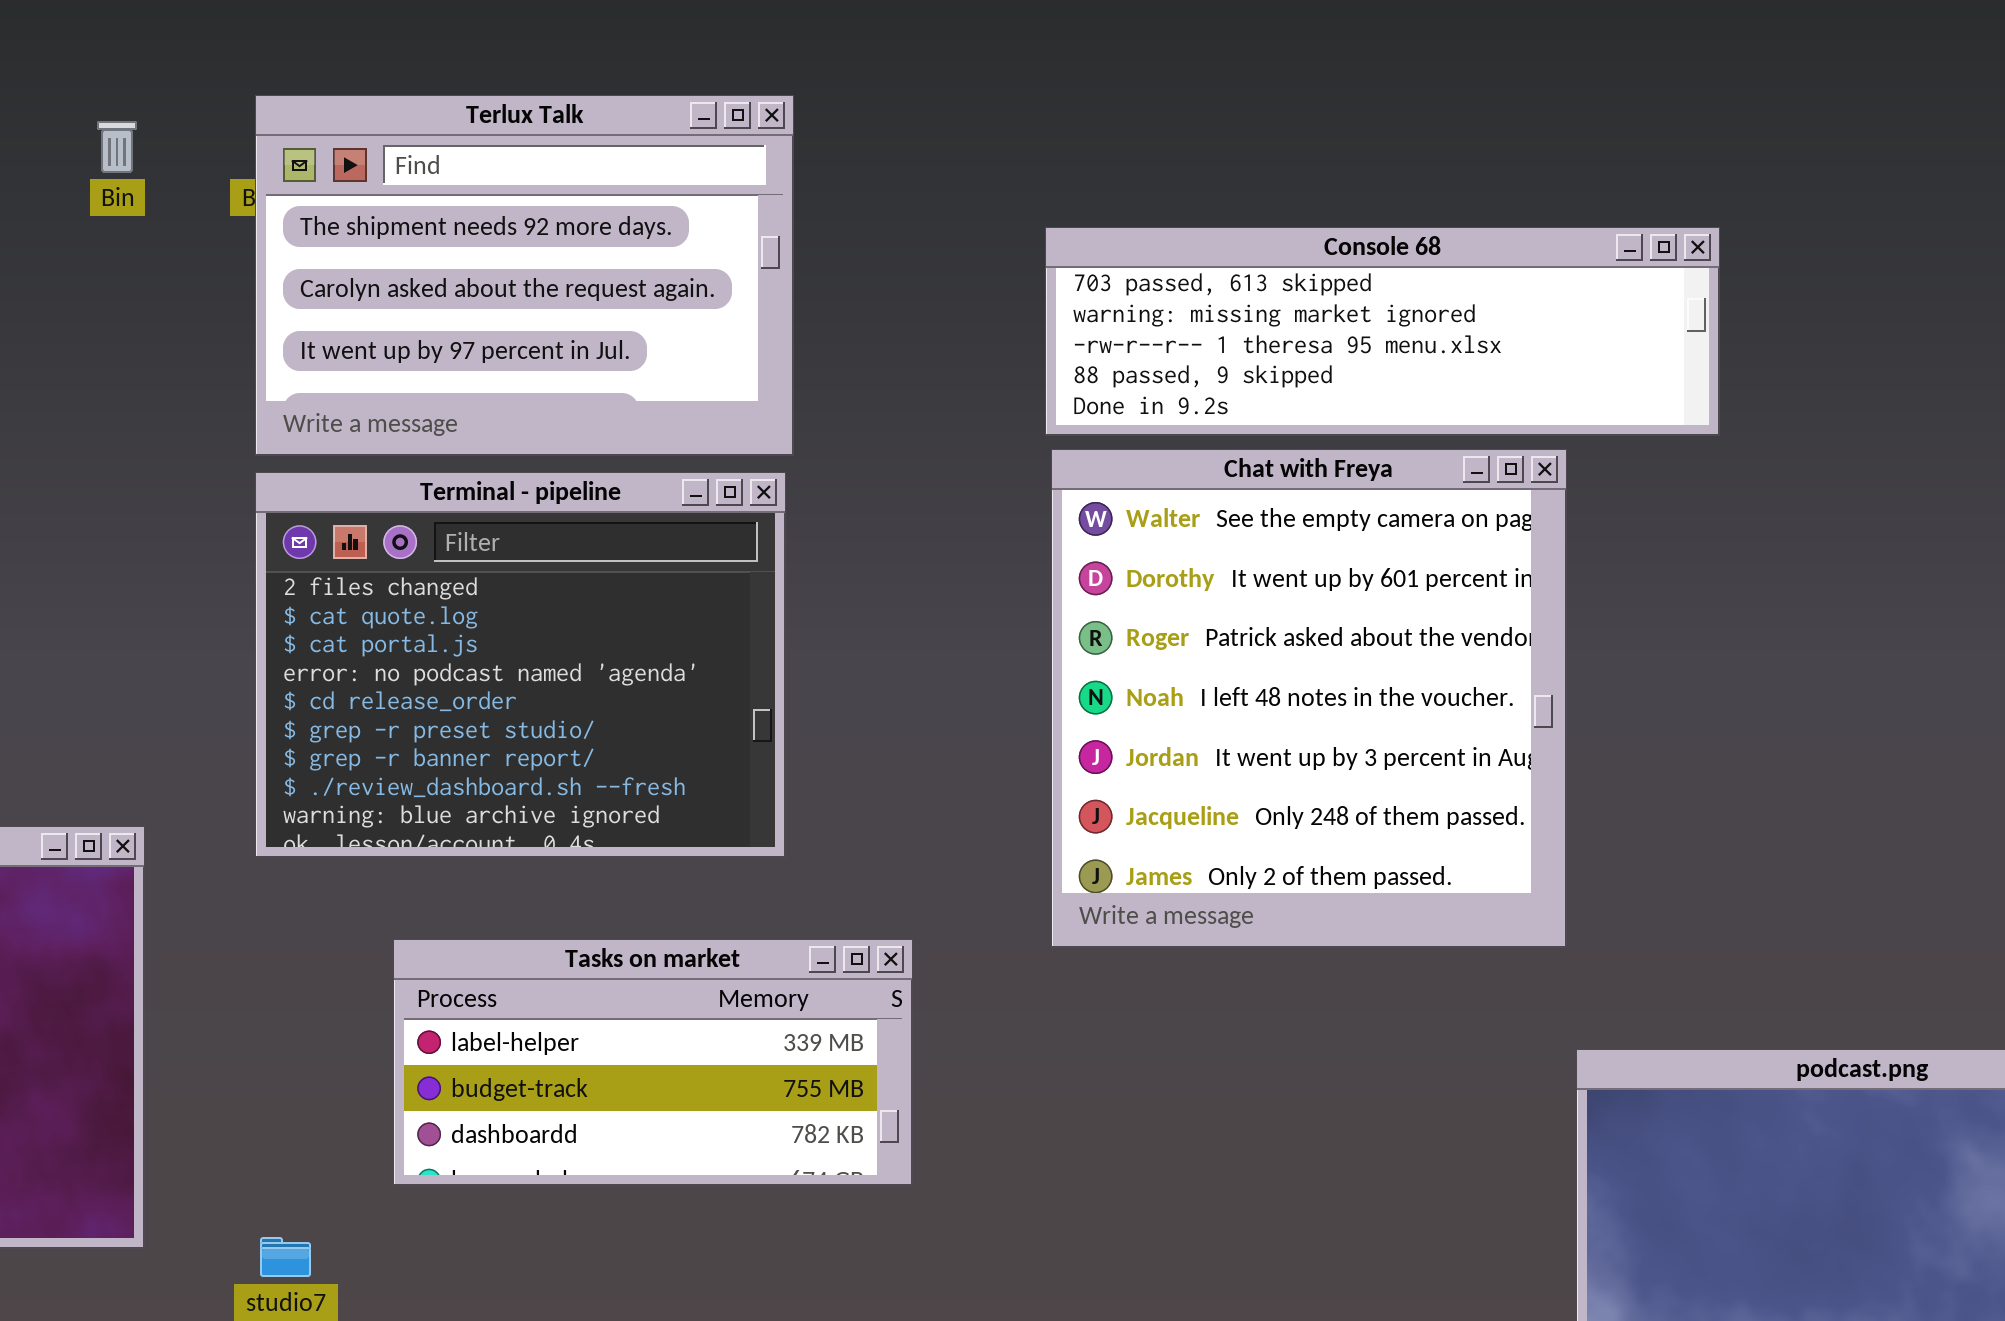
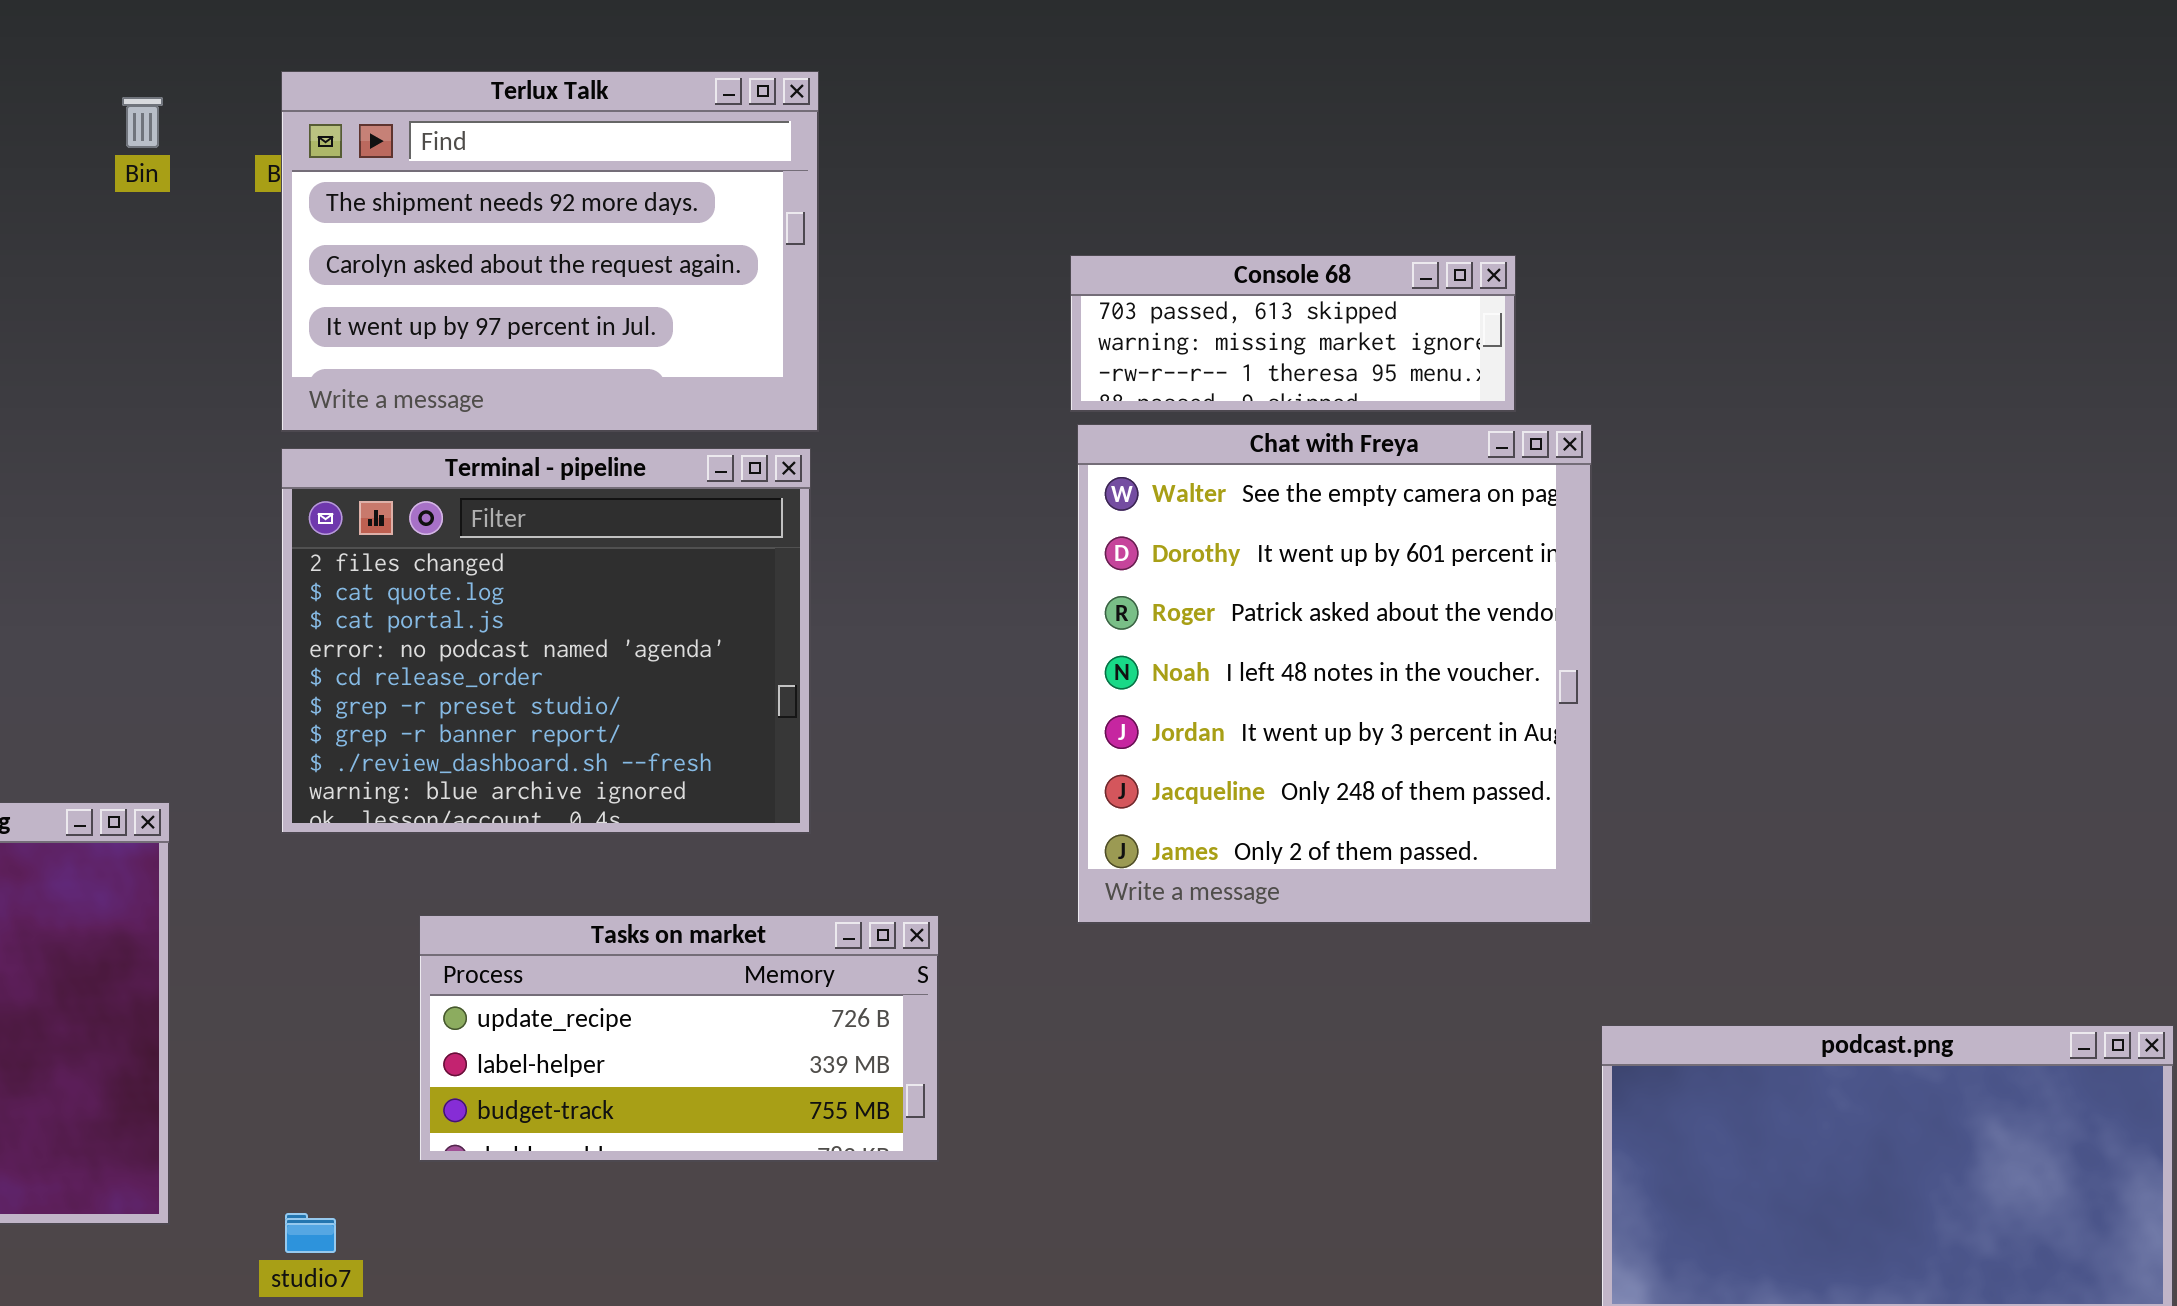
Console 68: [1045,227,1720,436] -> [1070,255,1516,412], resized
Tasks on market: [393,939,913,1186] -> [419,915,939,1162], scrolled up 1 row

